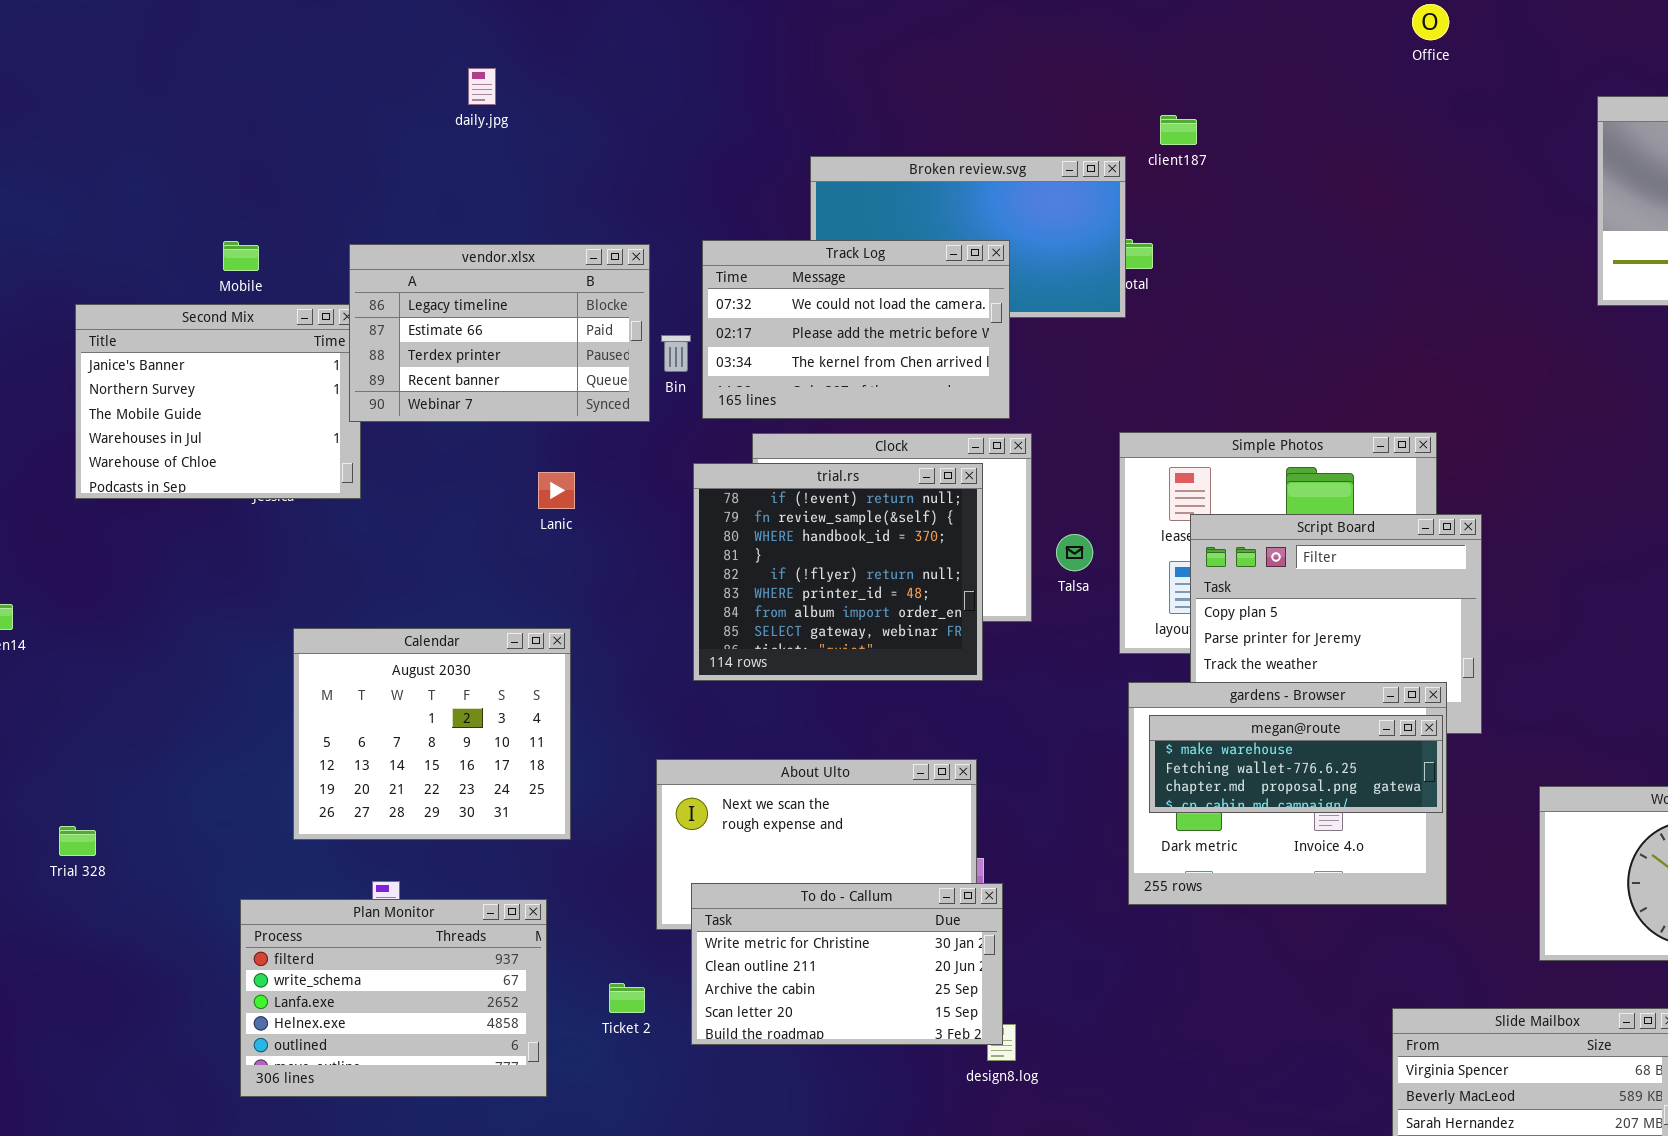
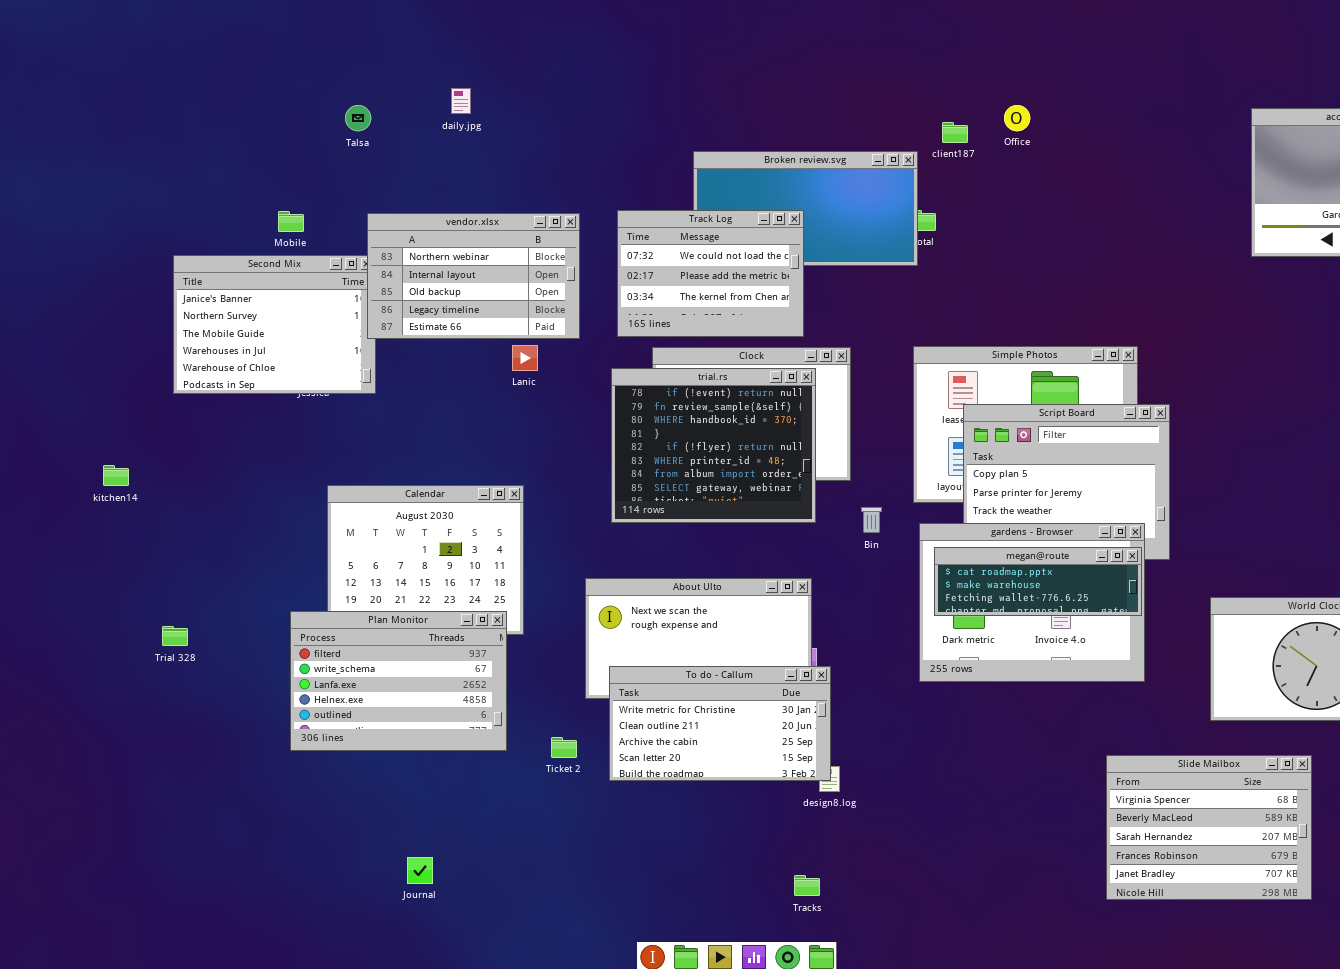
Office: [1412,4,1449,40] -> [1004,105,1030,131], moved
Track Log: [702,240,1010,419] -> [617,210,804,337], resized
vendor.xlsx: [349,244,650,422] -> [367,213,580,339], scrolled up 3 rows
Bin: [661,335,691,372] -> [861,507,882,533], moved
Lanic: [538,472,575,509] -> [512,345,538,371], moved
Talsa: [1056,534,1093,571] -> [345,105,371,131], moved
megan@route: [1149,715,1443,813] -> [934,547,1142,616], scrolled up 1 row
Plan Monitor: [240,899,547,1097] -> [290,611,507,751], moved

